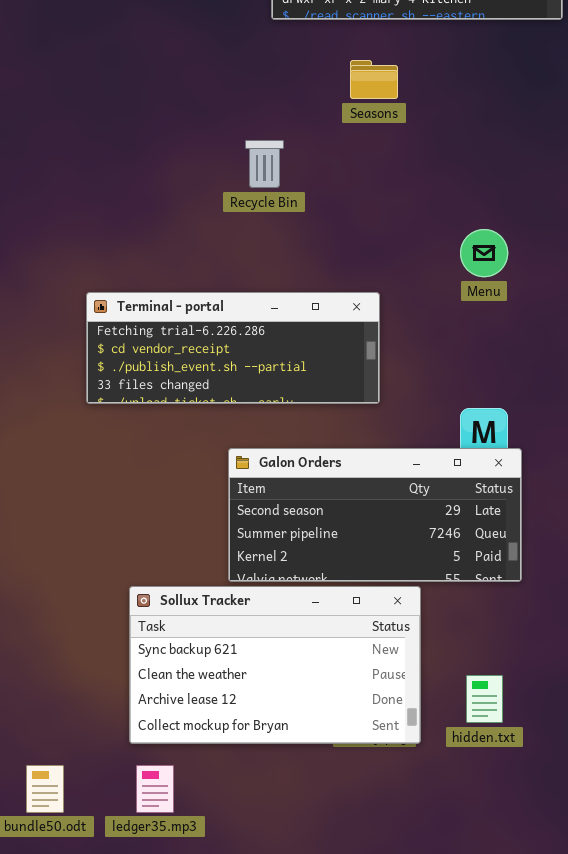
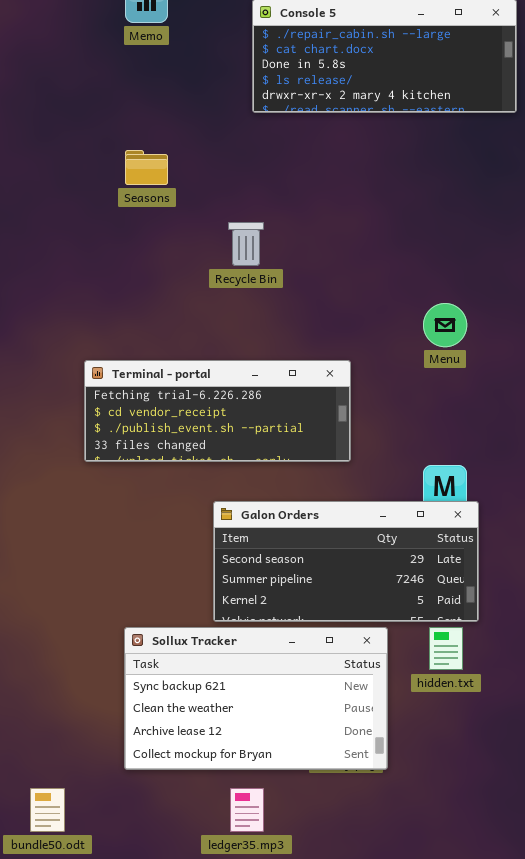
Seasons: [350,60,398,99] -> [125,150,168,185], moved
hidden.txt: [466,675,503,723] -> [429,627,463,670], moved
ledger35.mp3: [136,765,174,813] -> [230,788,264,832], moved

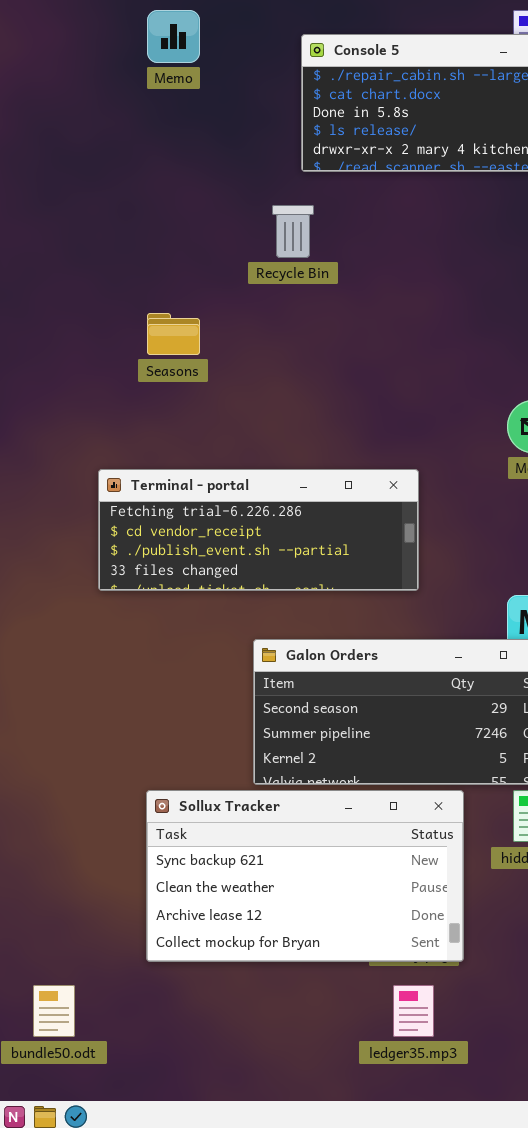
Seasons: [125,150,168,185] -> [147,313,200,355], moved
Recycle Bin: [228,222,264,266] -> [272,205,314,258], moved
ledger35.mp3: [230,788,264,832] -> [393,985,434,1037], moved

